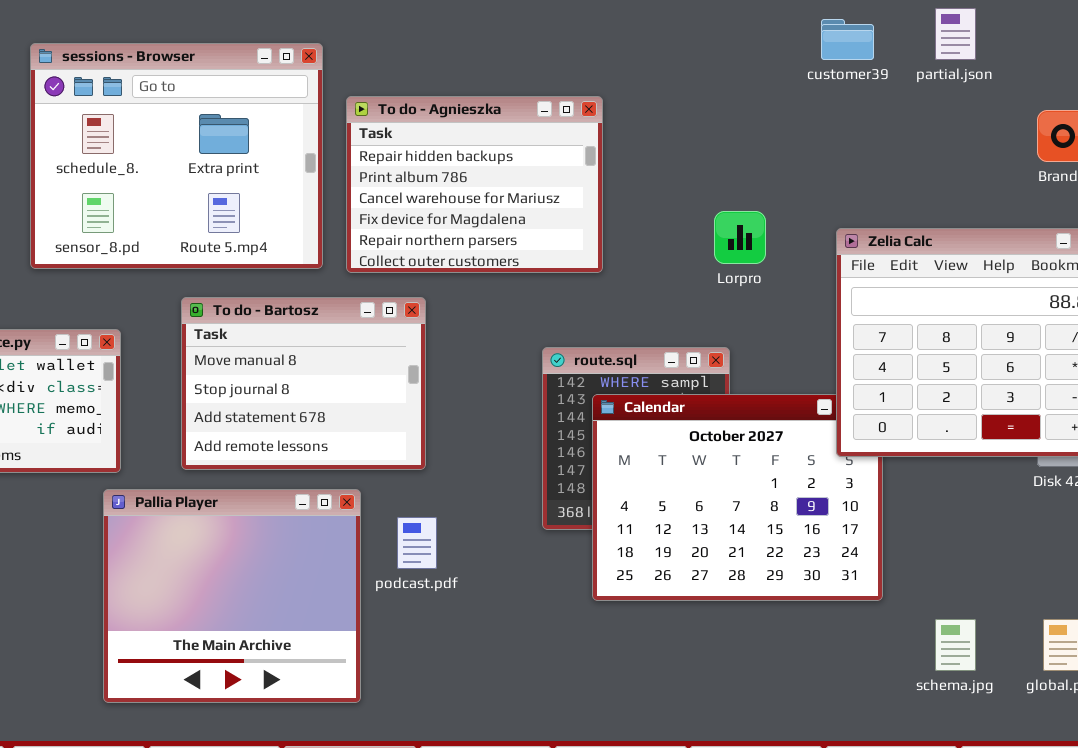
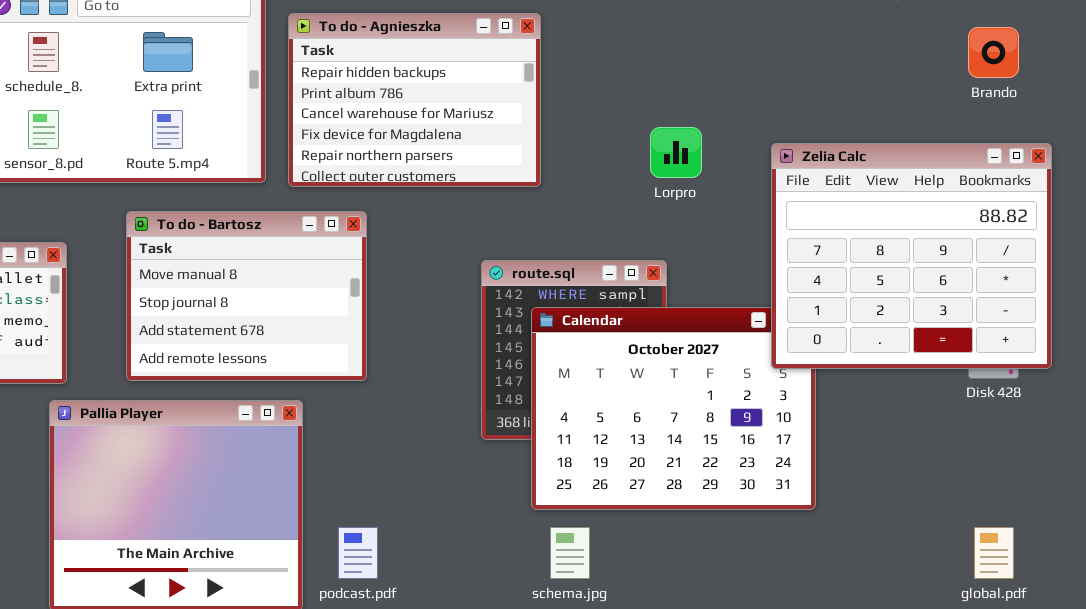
podcast.pdf: [397,517,437,569] -> [338,527,378,579], moved
schema.jpg: [935,619,976,671] -> [550,527,590,579], moved

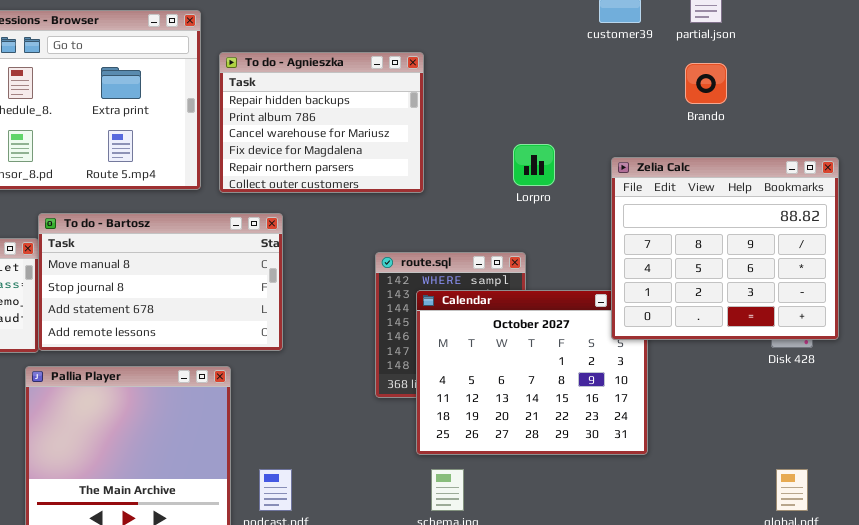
Brando: [968,27,1019,78] -> [685,63,727,104], moved
To do - Bartosz: [126,211,367,381] -> [38,213,283,351], resized

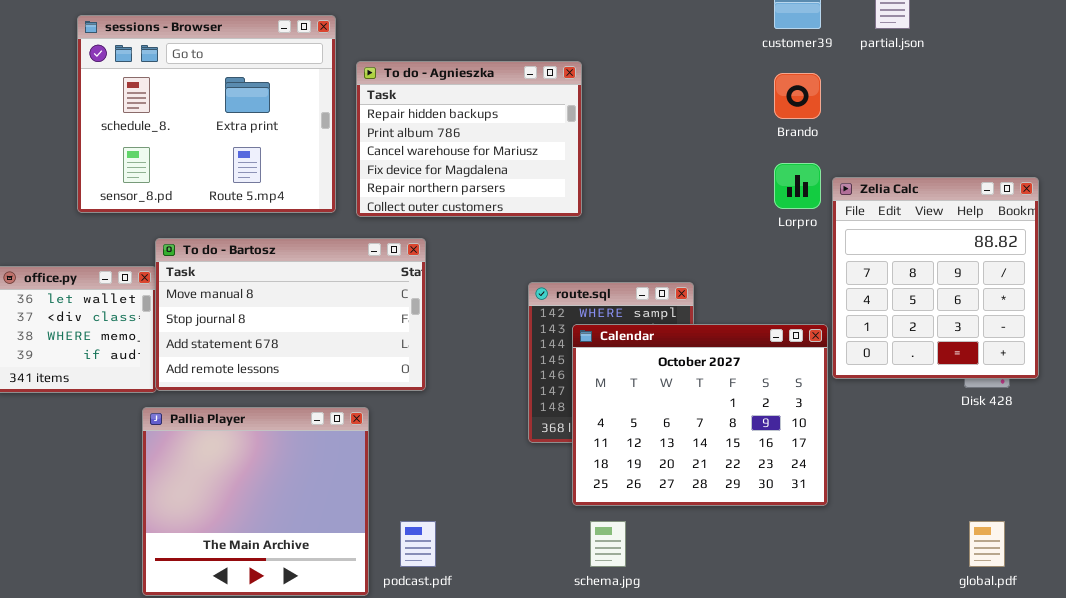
Brando: [685,63,727,104] -> [774,73,821,119], moved
Lorpro: [513,144,555,186] -> [774,163,821,209], moved
Zelia Calc: [611,157,839,340] -> [832,177,1039,379], resized

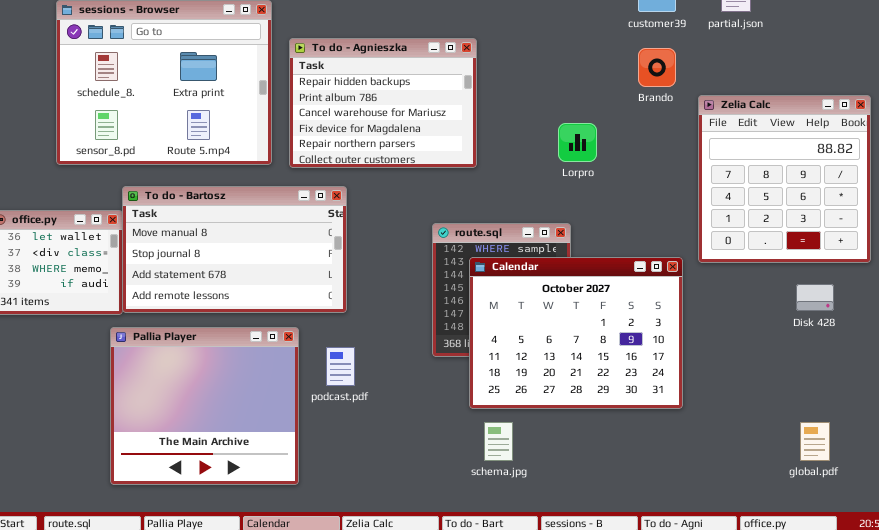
Lorpro: [774,163,821,209] -> [558,123,597,162], moved
Zelia Calc: [832,177,1039,379] -> [698,95,871,263], moved
podcast.pdf: [400,521,436,567] -> [326,347,355,386], moved

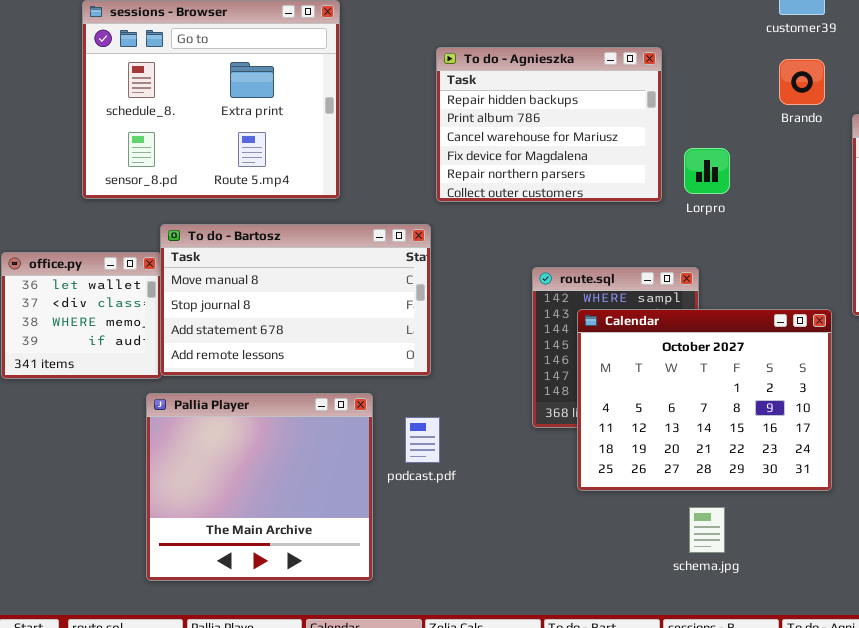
To do - Agnieszka: [289,38,477,168] -> [436,47,662,202], moved
schema.jpg: [484,422,513,461] -> [689,507,725,553], moved

